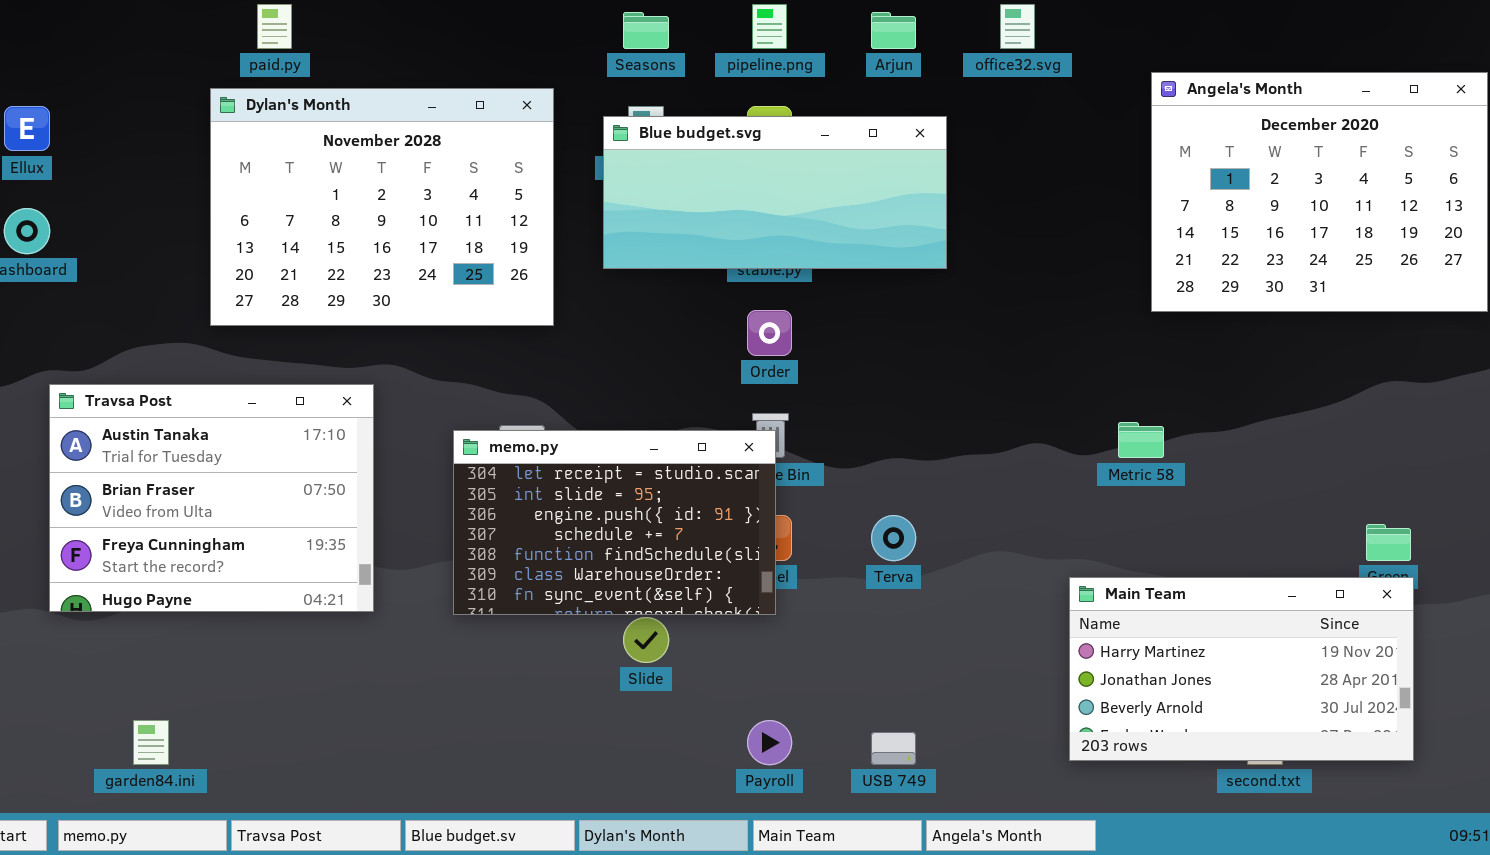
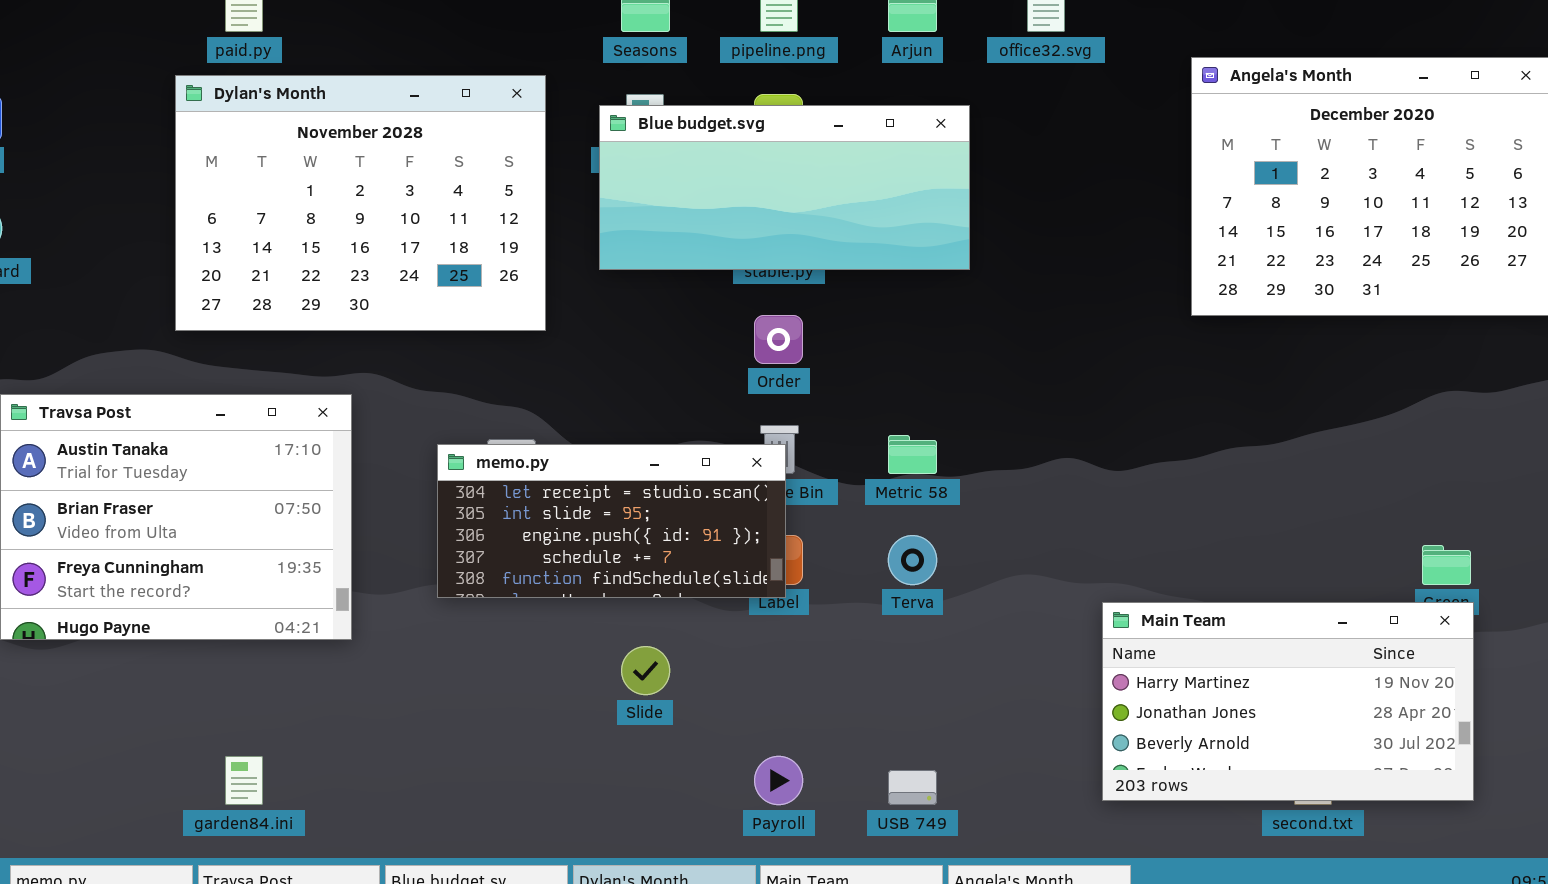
Metric 58: [1118,422,1164,458] -> [888,435,937,474], moved
memo.py: [453,430,776,615] -> [437,444,786,598], resized
garden84.ini: [133,720,169,765] -> [225,756,263,805], moved

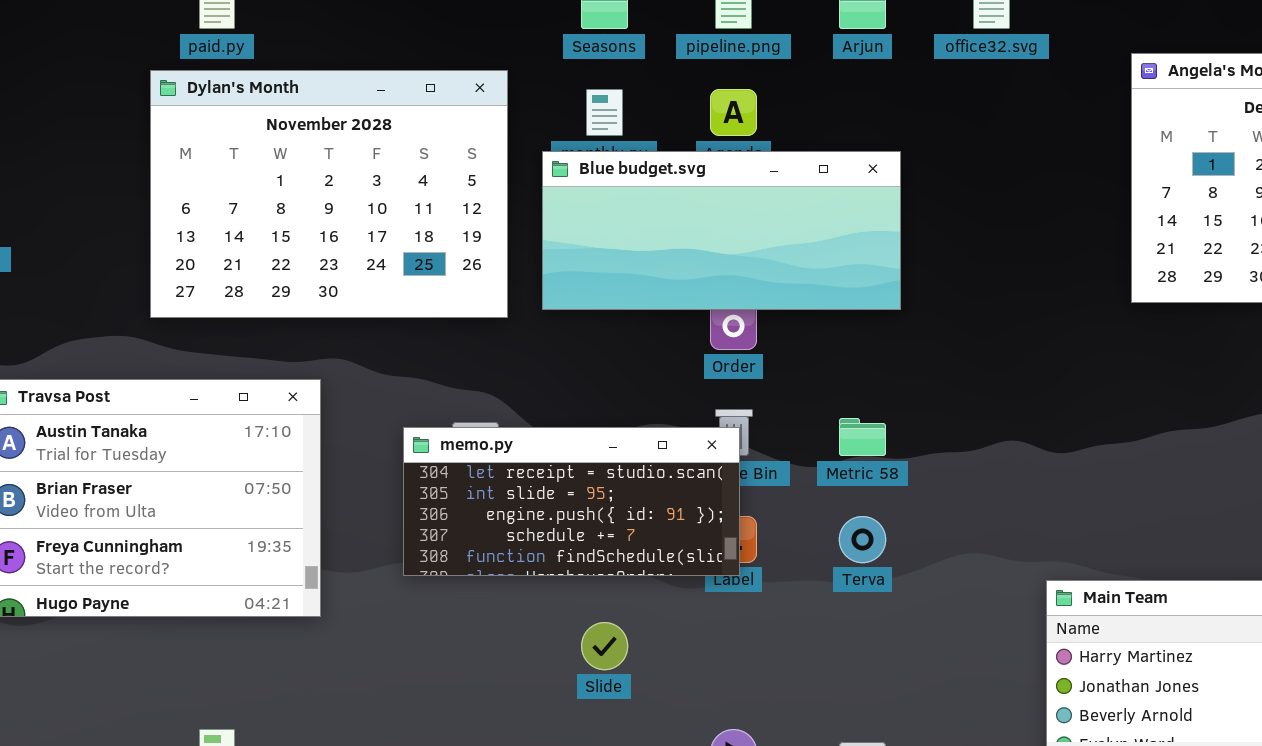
Blue budget.svg: [599,105,970,270] -> [542,151,901,310], moved

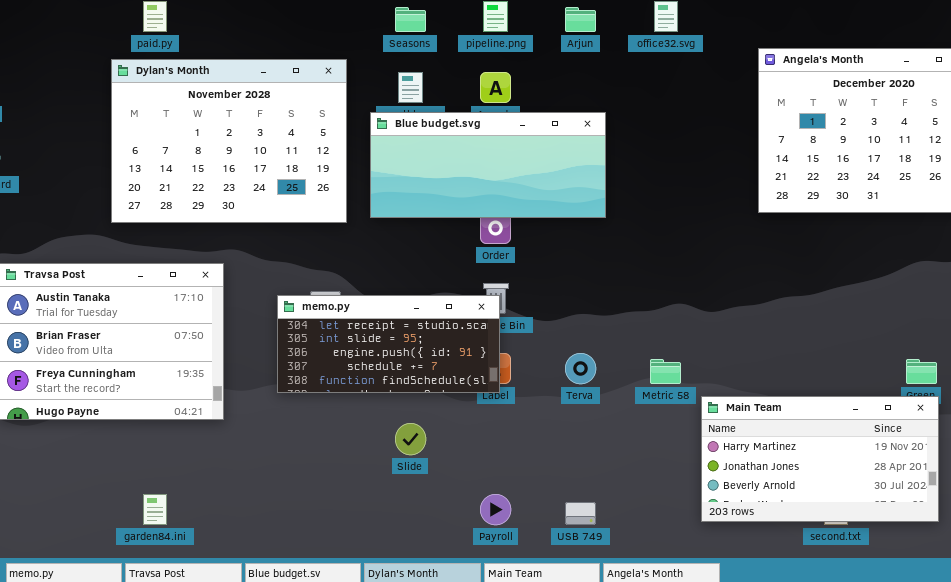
Metric 58: [839,418,886,456] -> [650,359,681,384], moved

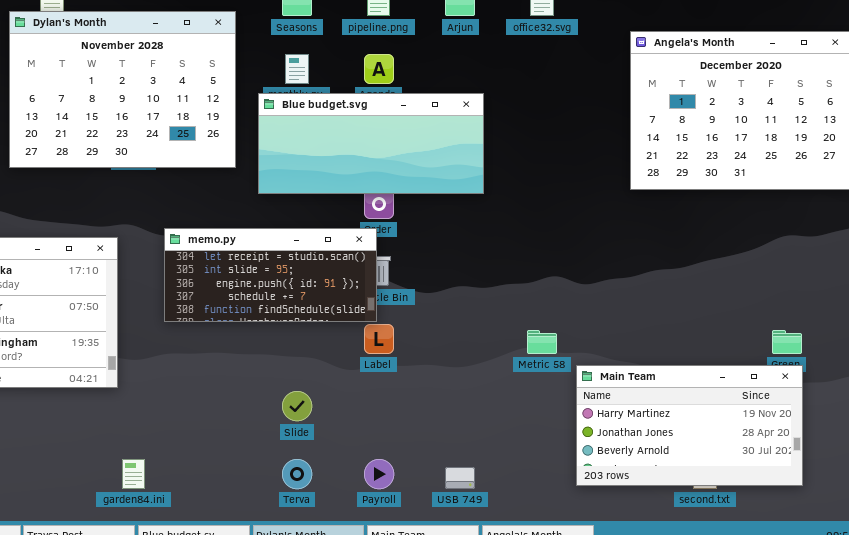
Dylan's Month: [111,59,347,223] -> [9,11,236,168], moved
memo.py: [277,295,500,393] -> [164,228,377,322], moved
Terva: [565,353,596,384] -> [282,459,312,489], moved
garden84.ini: [143,494,167,525] -> [122,459,145,489], moved

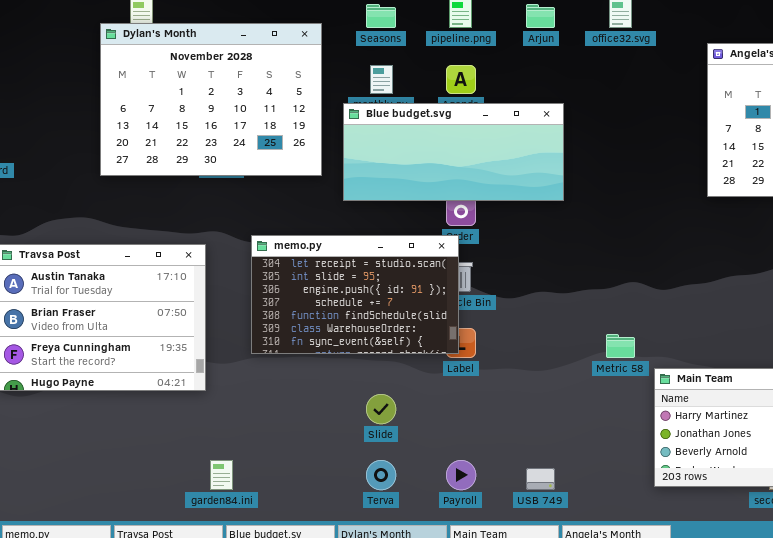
memo.py: [164,228,377,322] -> [251,235,459,354], resized

